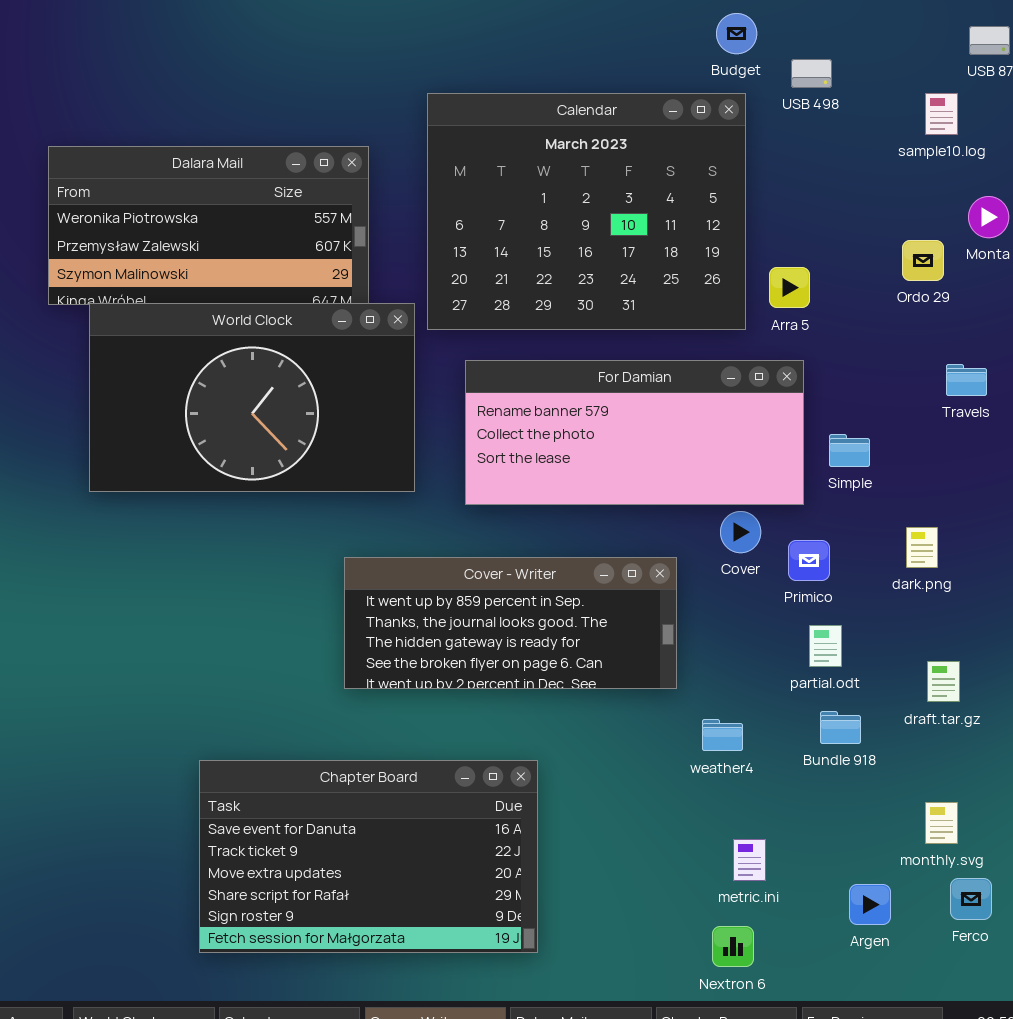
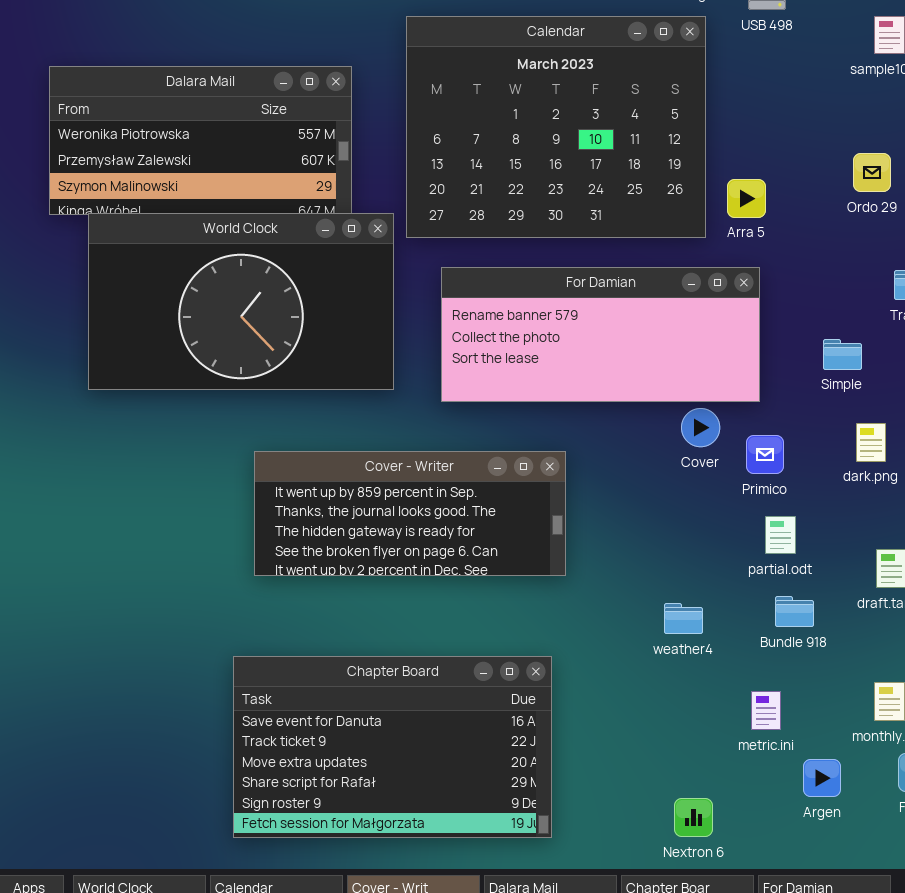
Simple: [829,434,870,467] -> [823,339,862,370], moved
Cover - Writer: [344,557,677,689] -> [254,451,566,576], moved
Chapter Board: [199,760,538,953] -> [233,656,552,838], moved
metric.ini: [733,839,766,881] -> [751,691,781,730], moved

